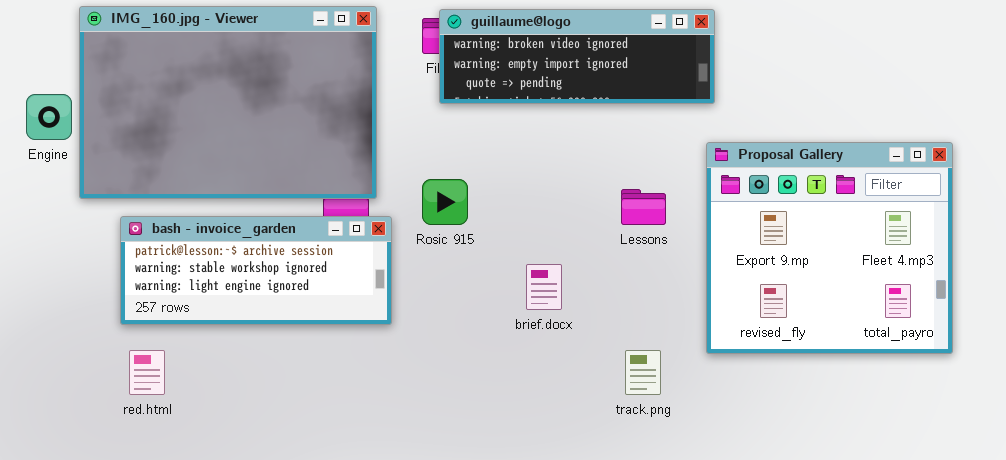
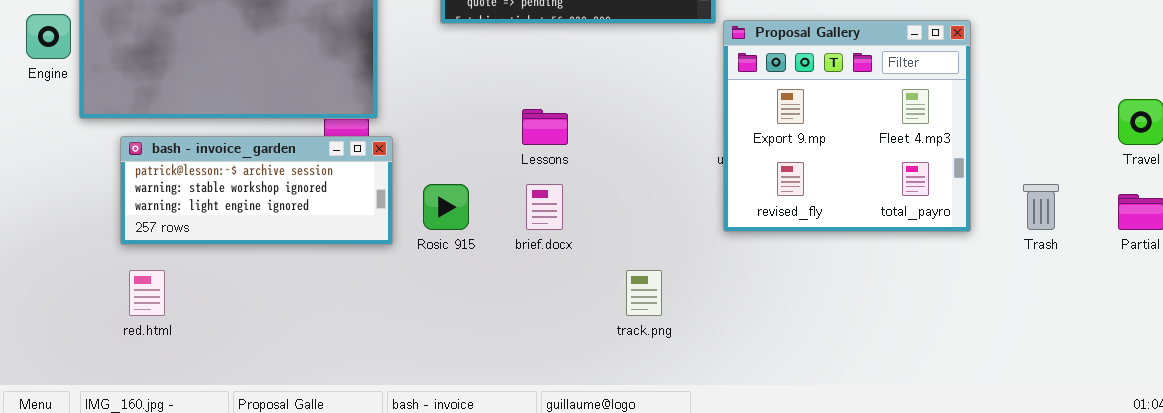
Proposal Gallery: [706,142,953,354] -> [723,20,971,232], moved
Rosic 915: [422,179,468,225] -> [423,184,469,230], moved
Lessons: [621,189,666,225] -> [522,109,568,145], moved

